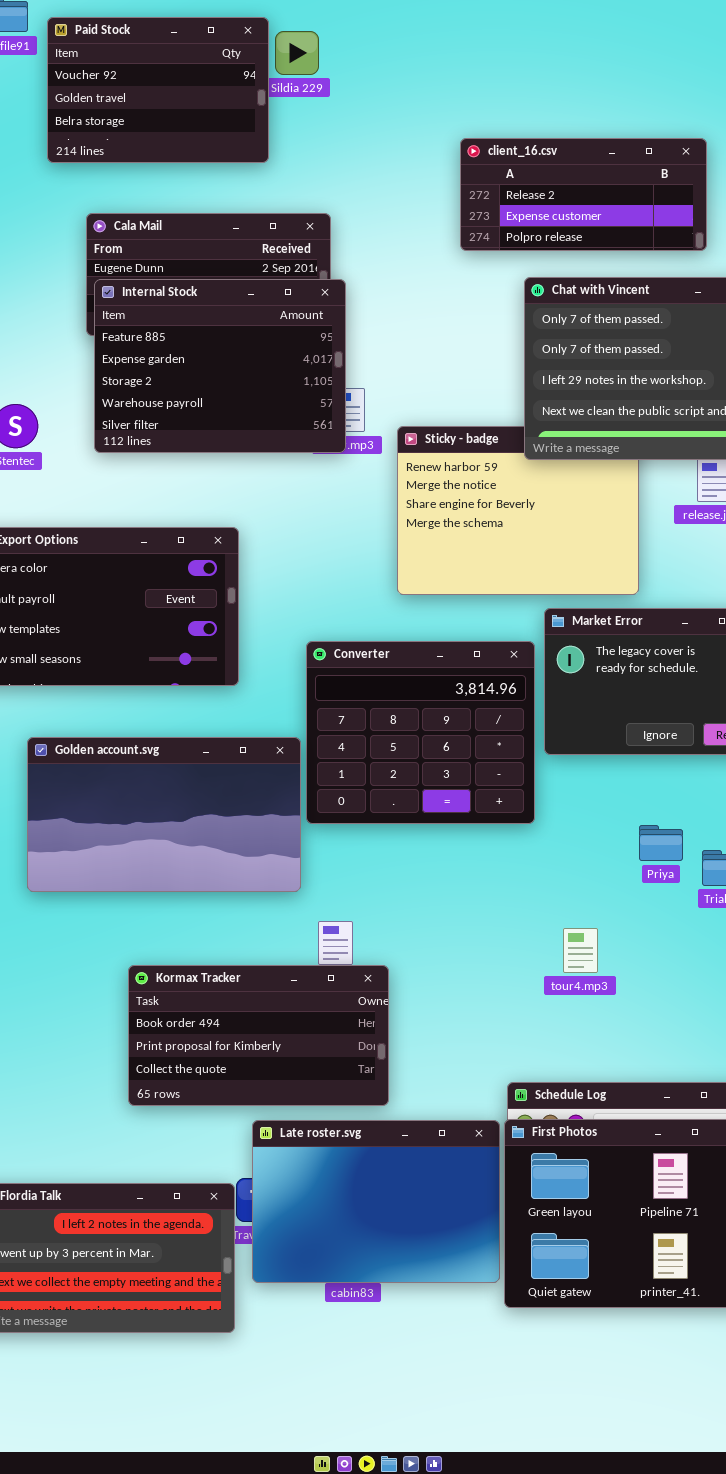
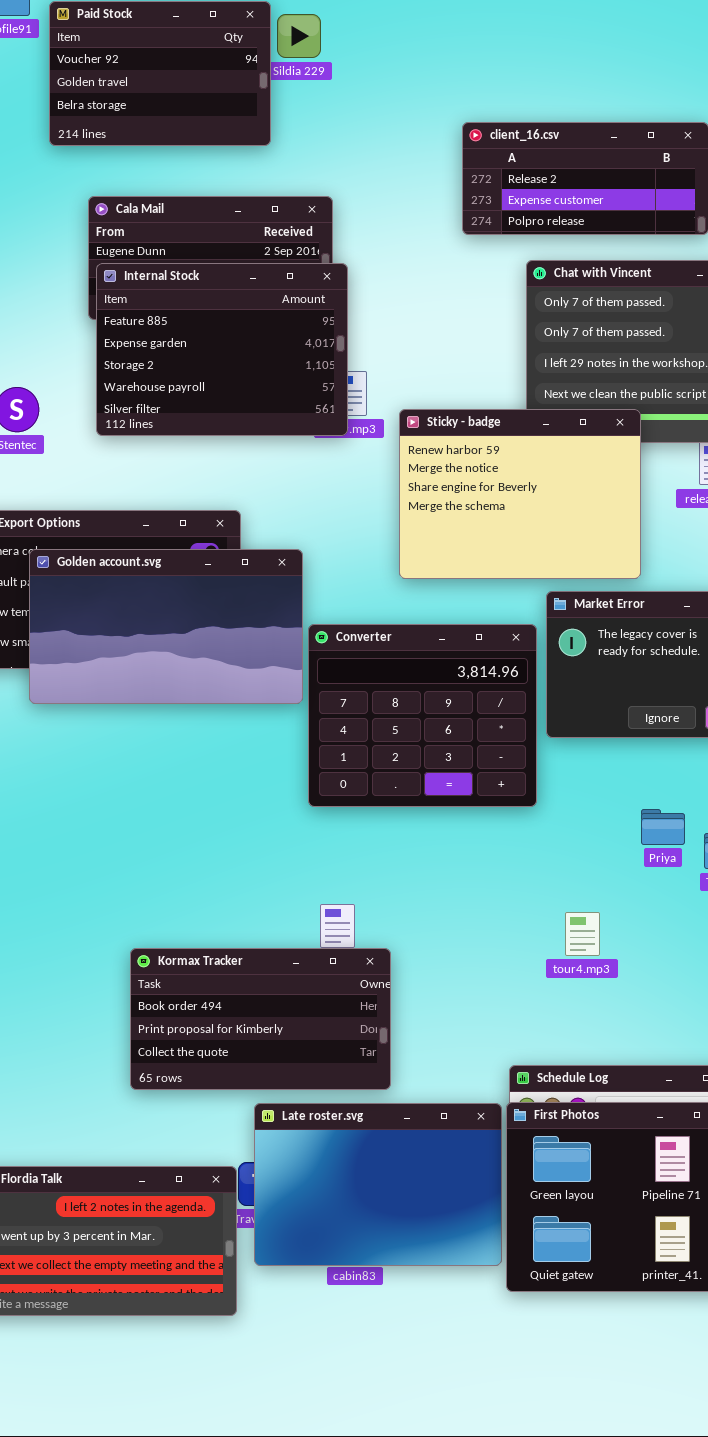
Sticky - badge: [397,426,639,595] -> [399,409,641,579], raised
Golden account.svg: [27,737,301,892] -> [29,549,303,704], moved

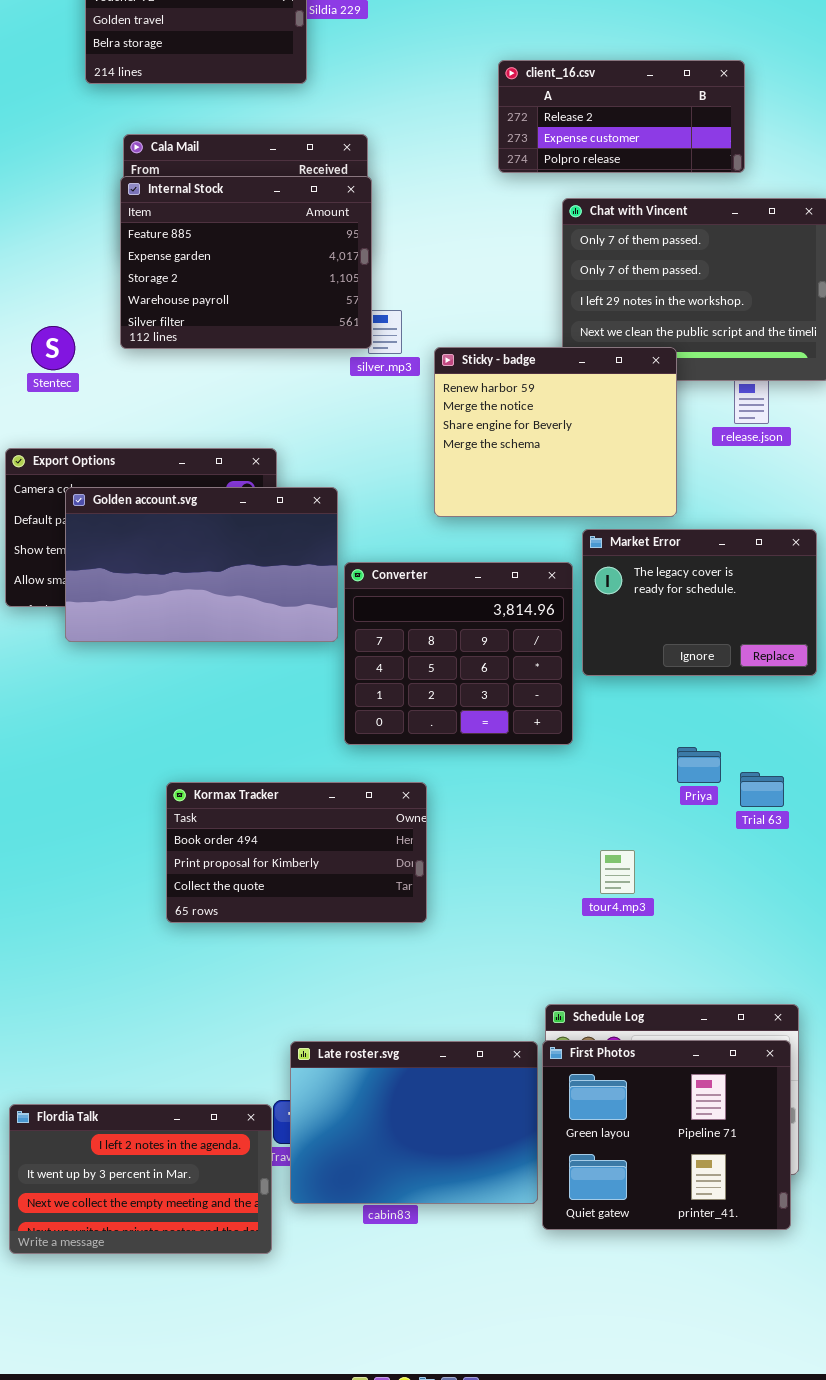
Internal Stock: [96,263,348,436] -> [120,176,372,349], moved
Kormax Tracker: [130,948,391,1090] -> [166,782,427,923], moved

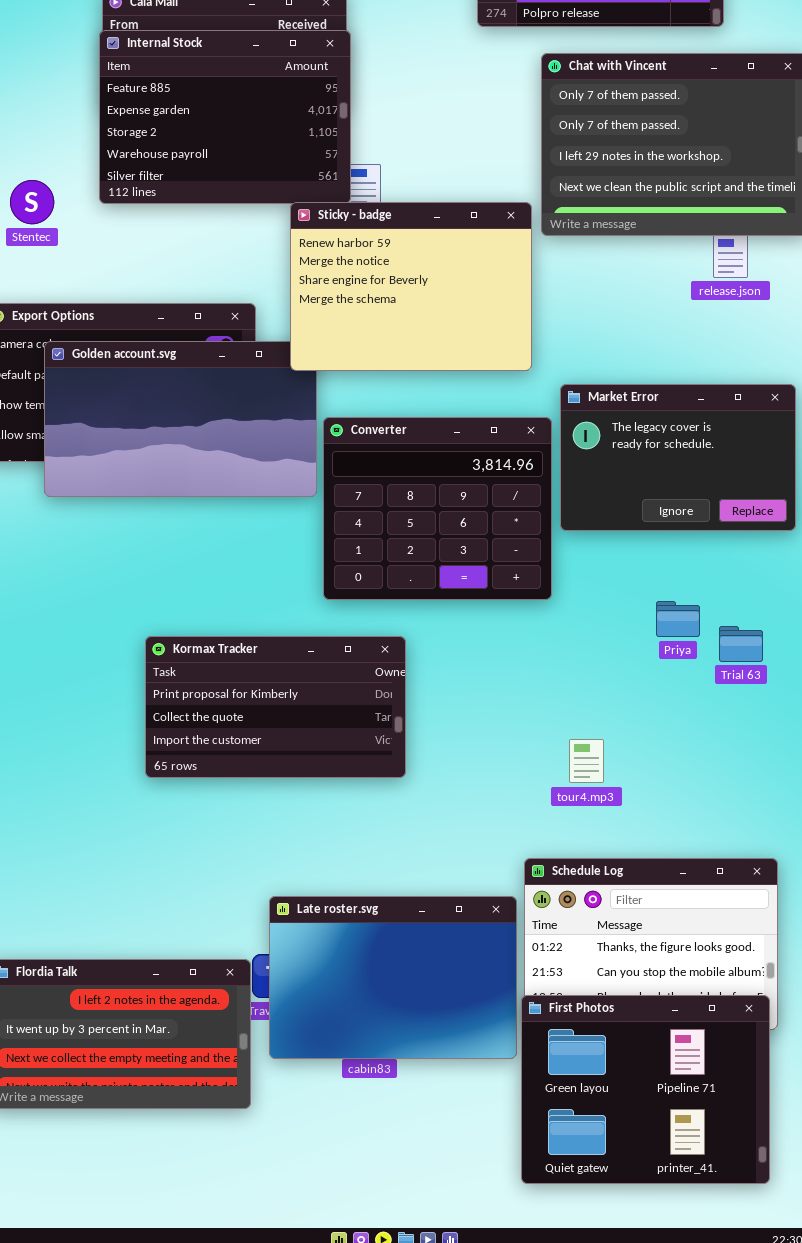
Sticky - badge: [434,347,677,517] -> [290,202,532,371], moved
Kormax Tracker: [166,782,427,923] -> [145,636,406,778], scrolled down 1 row
tour4.mp3: [600,850,635,894] -> [569,739,604,783], moved
First Photos: [542,1040,791,1230] -> [521,995,770,1184], moved

